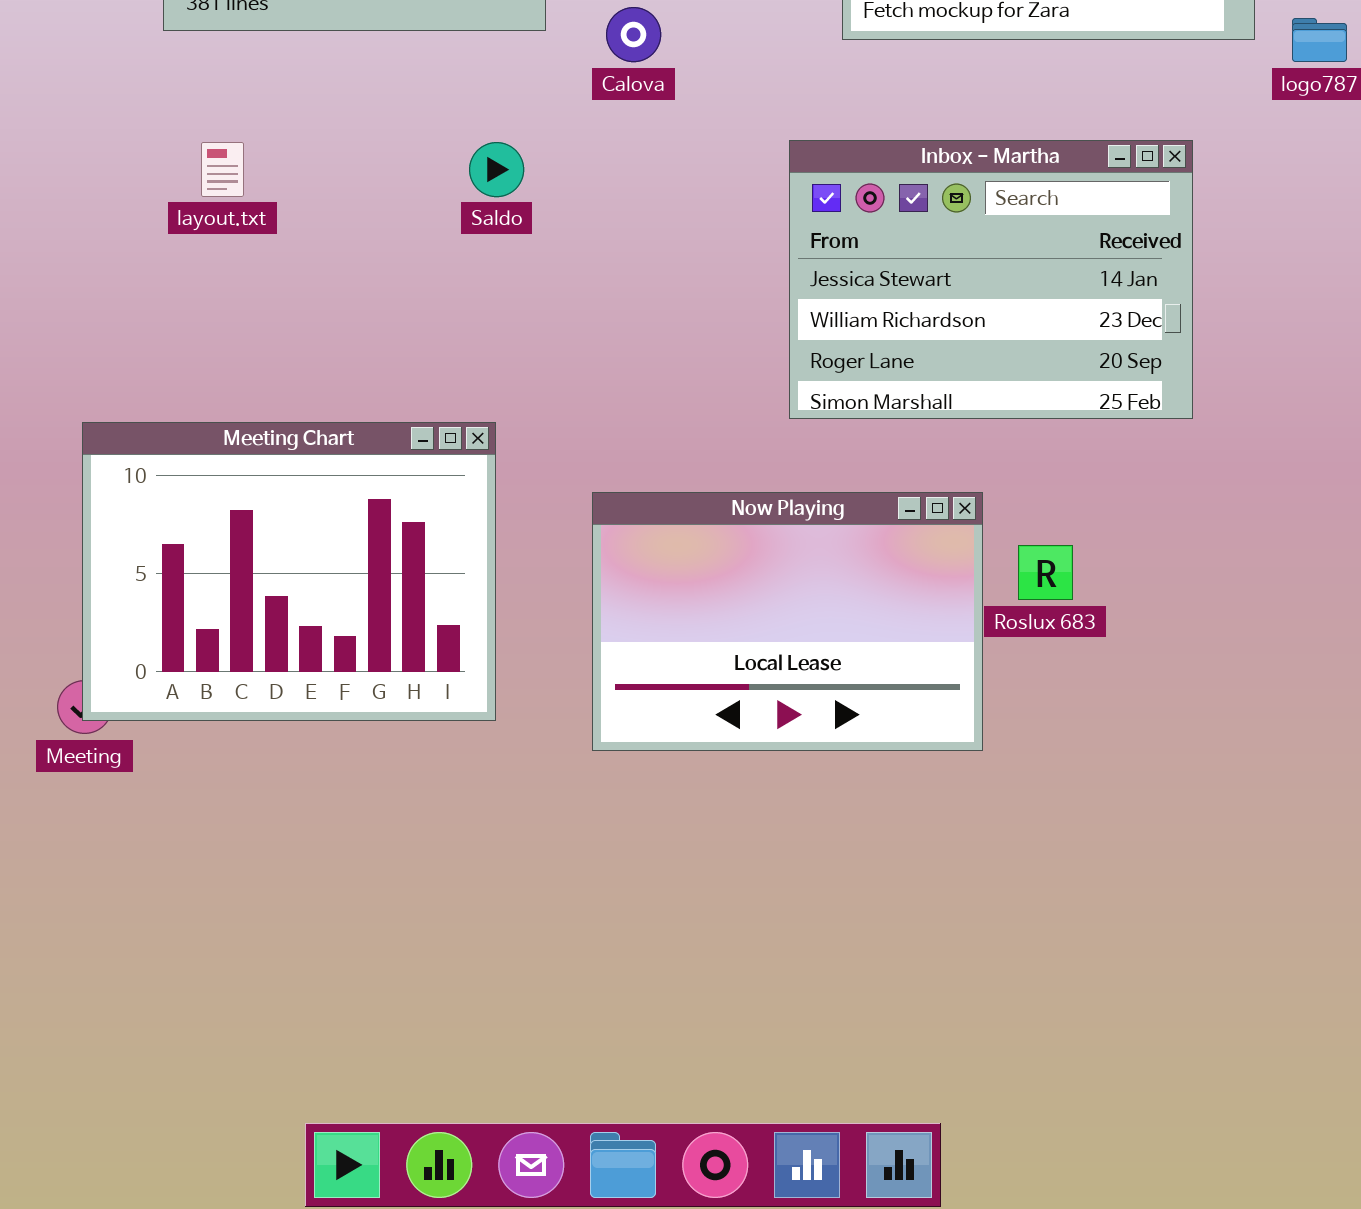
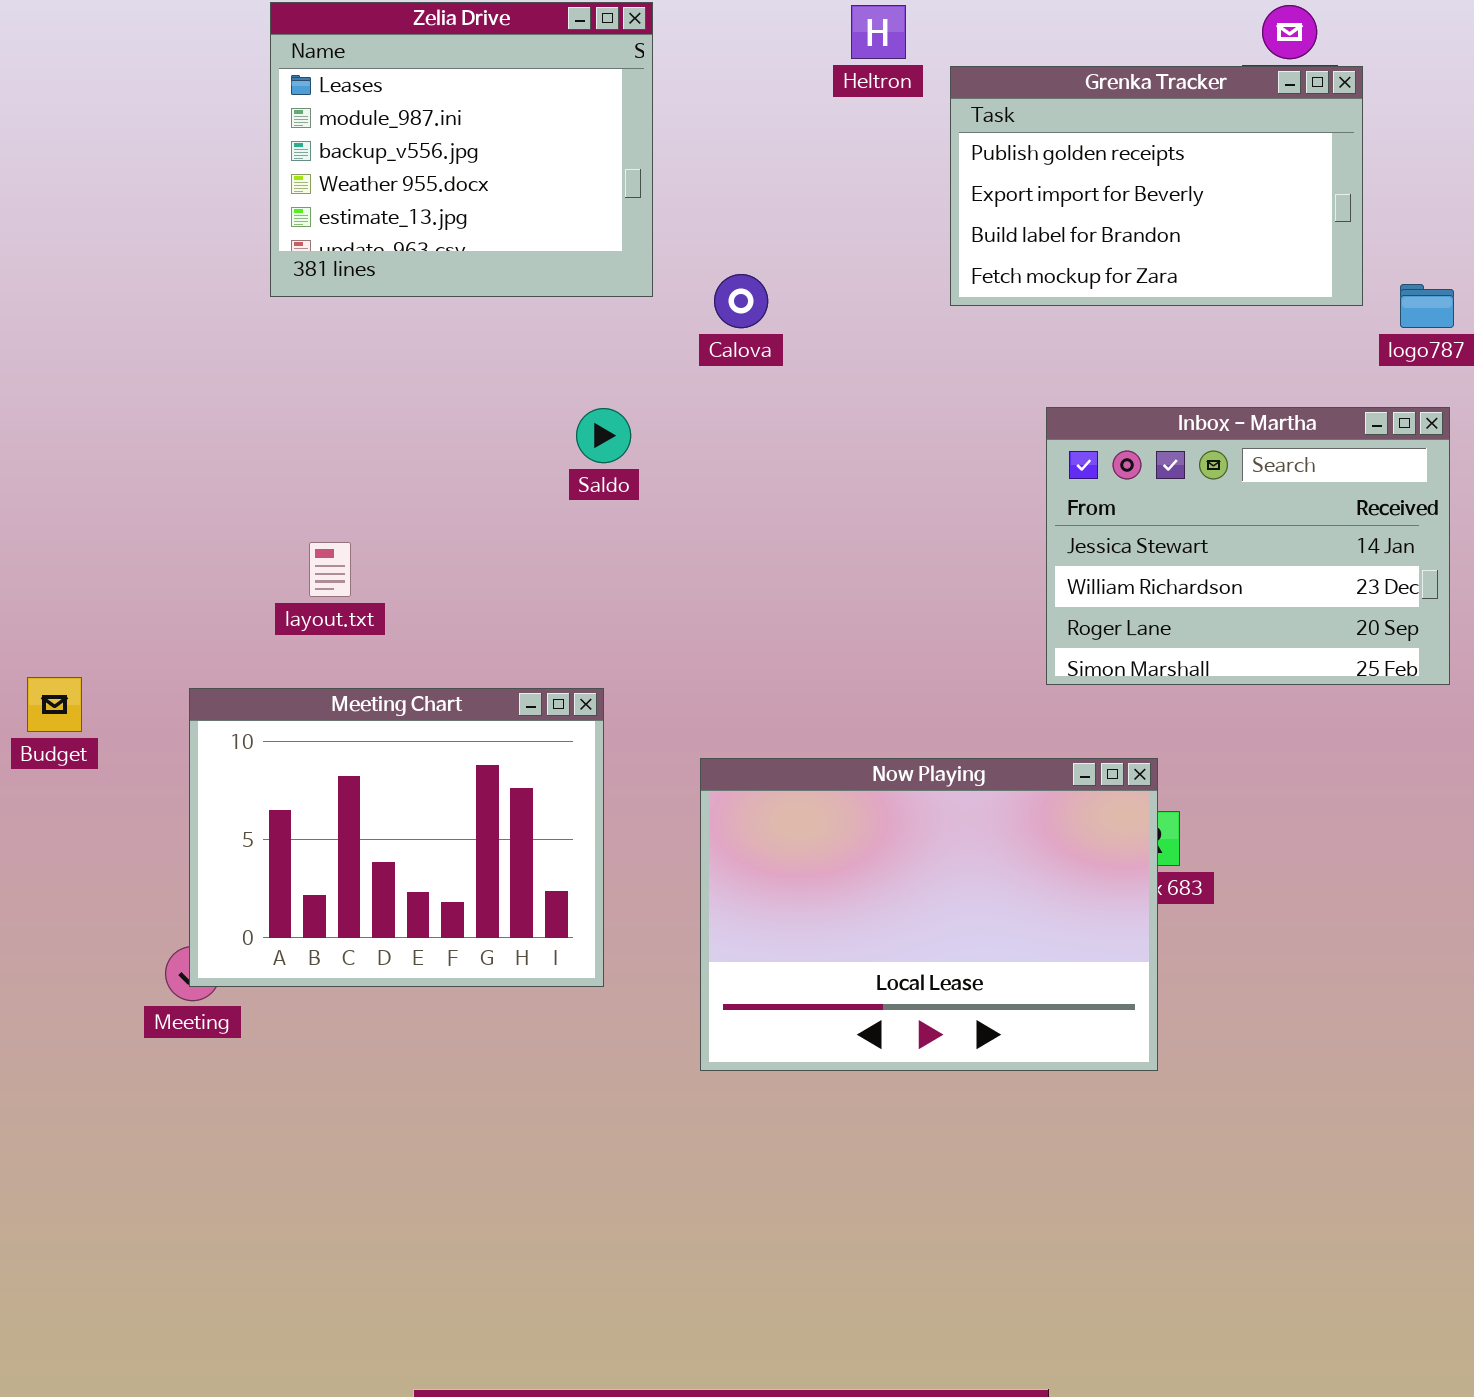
Inbox - Martha: [789,140,1193,419] -> [1046,407,1450,685], moved
layout.txt: [201,142,244,197] -> [309,542,351,597], moved
Now Playing: [592,492,983,751] -> [700,758,1158,1071], resized

